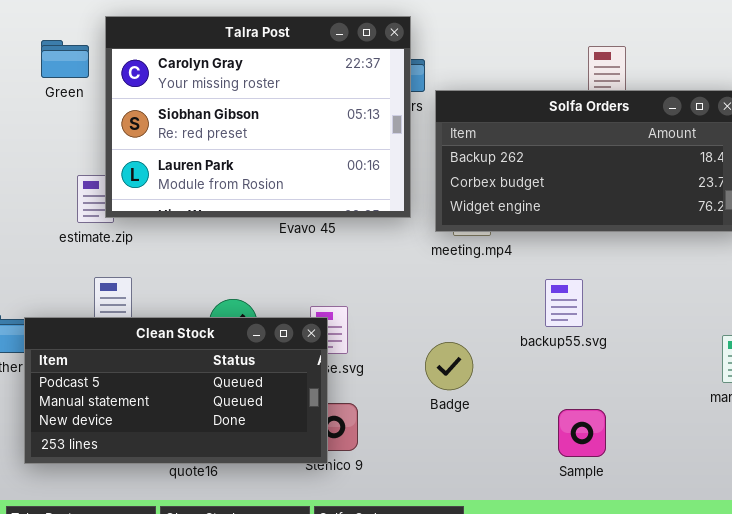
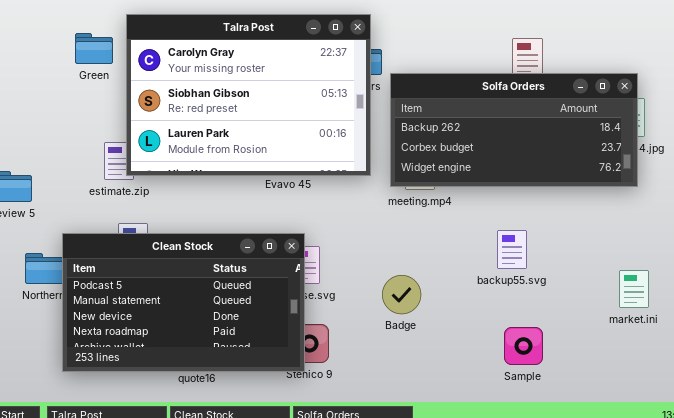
backup55.svg: [545,279,583,327] -> [497,230,527,269], moved
Clean Stock: [24,317,328,464] -> [62,233,305,372], resized
Sample: [558,409,606,457] -> [504,327,543,365], moved

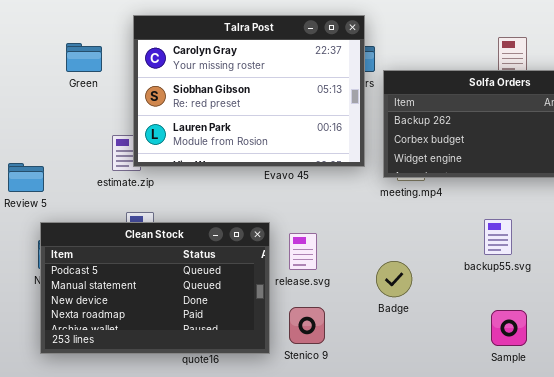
Green: [75,33,113,64] -> [66,43,102,72], moved
Clean Stock: [62,233,305,372] -> [40,222,270,354], moved

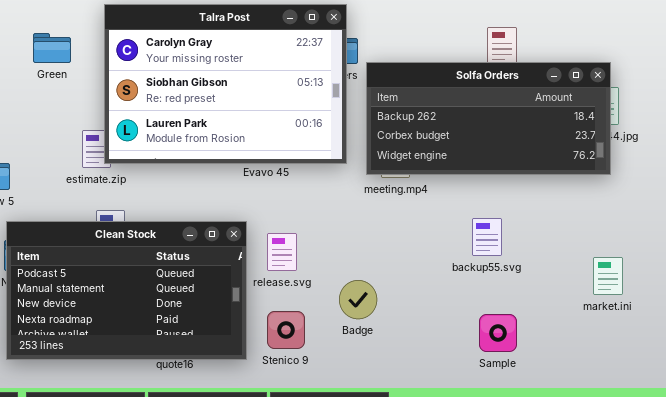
Badge: [376,261,412,297] -> [339,280,377,319], moved

